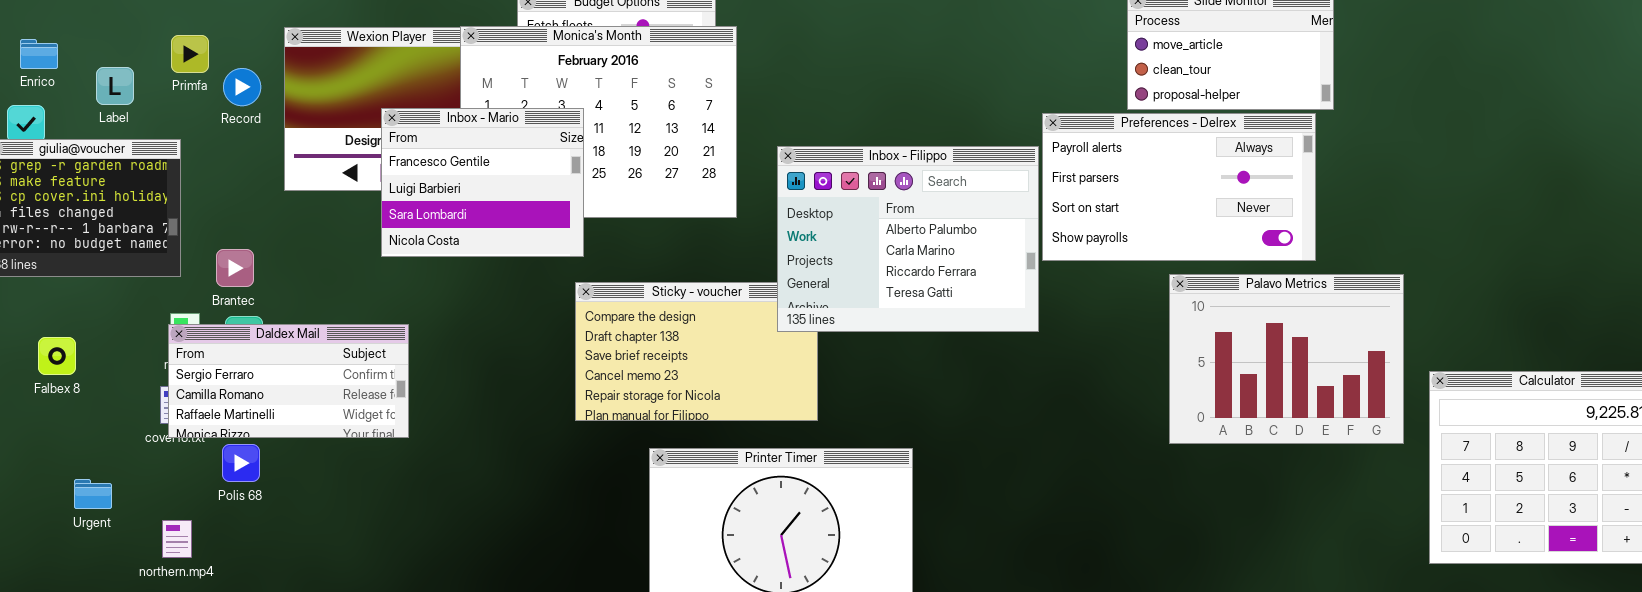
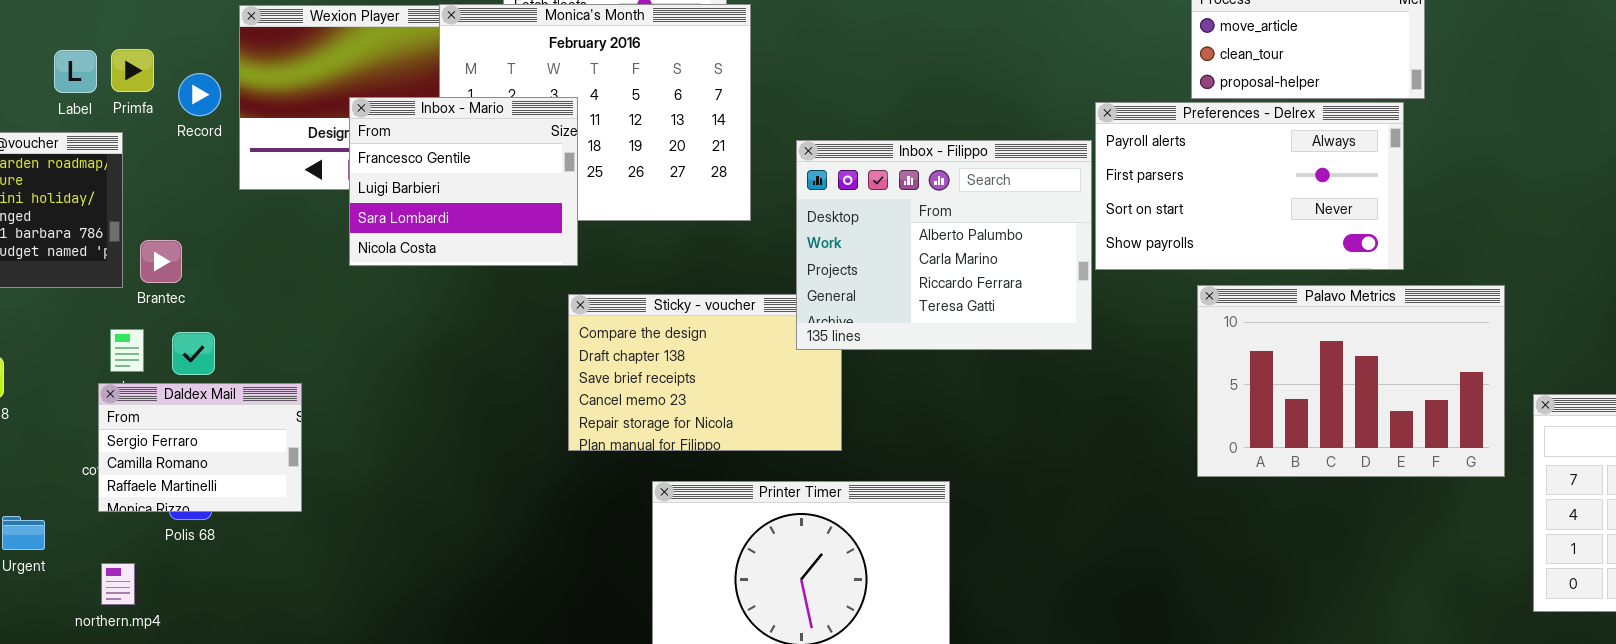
Primfa: [171,35,209,73] -> [111,49,154,92], moved
Label: [96,67,134,105] -> [54,50,97,93], moved
Record: [223,68,261,106] -> [178,73,221,116], moved
Brantec: [216,249,254,287] -> [140,240,182,283], moved
Palavo Metrics: [1169,274,1404,444] -> [1197,285,1505,477], resized
Daldex Mail: [168,324,409,438] -> [98,383,302,512], moved, resized

